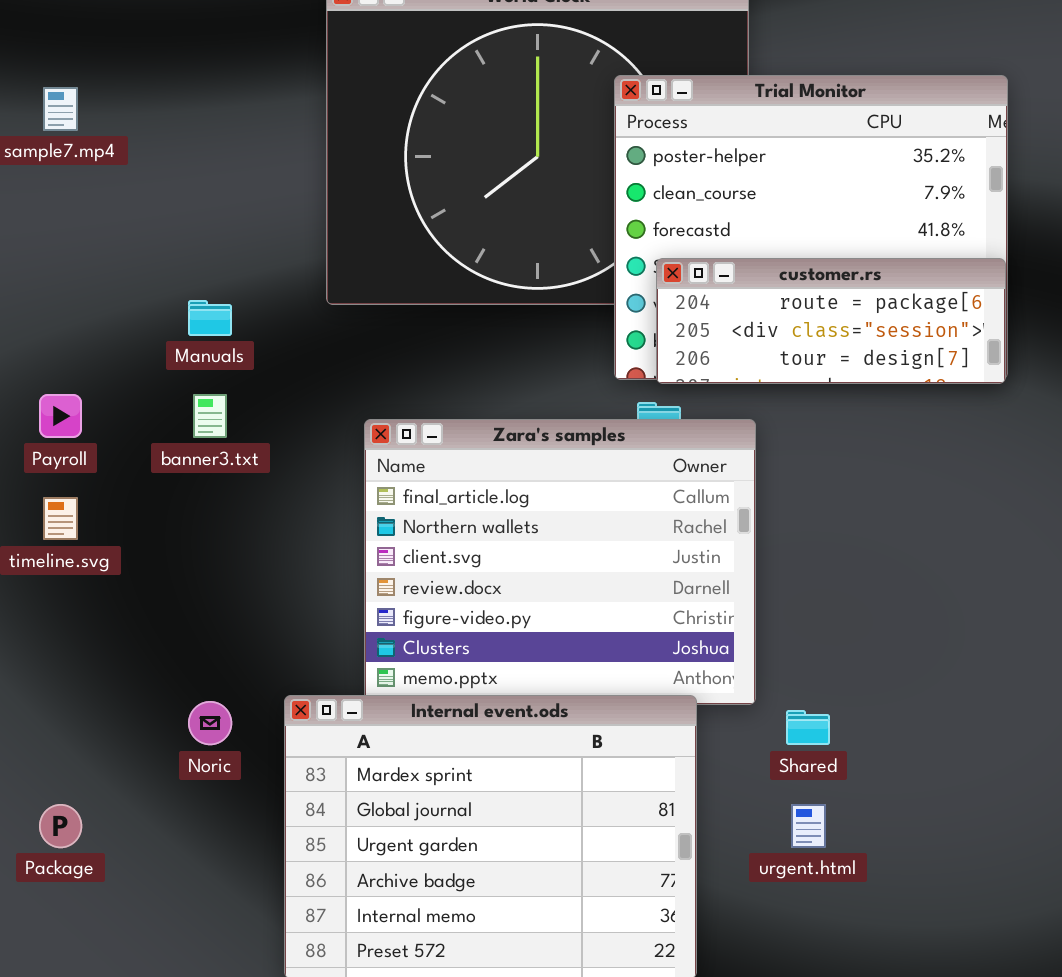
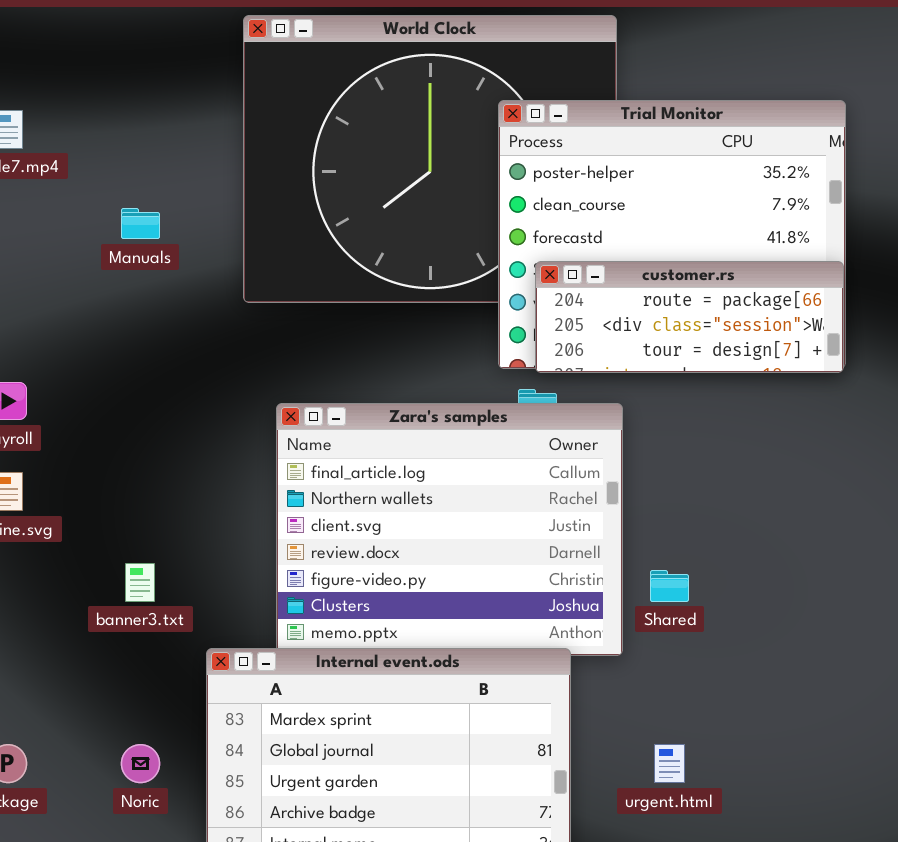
Manuals: [188,300,232,336] -> [121,208,160,239], moved
banner3.txt: [193,394,227,438] -> [125,563,155,602], moved
Noric: [188,701,232,745] -> [121,744,160,783], moved
Shared: [786,710,830,745] -> [650,570,689,602], moved

